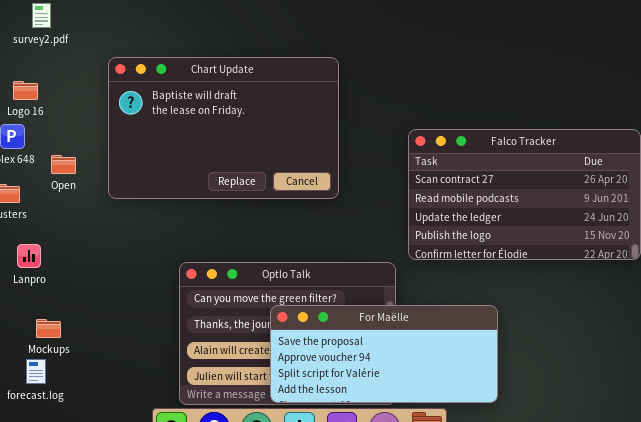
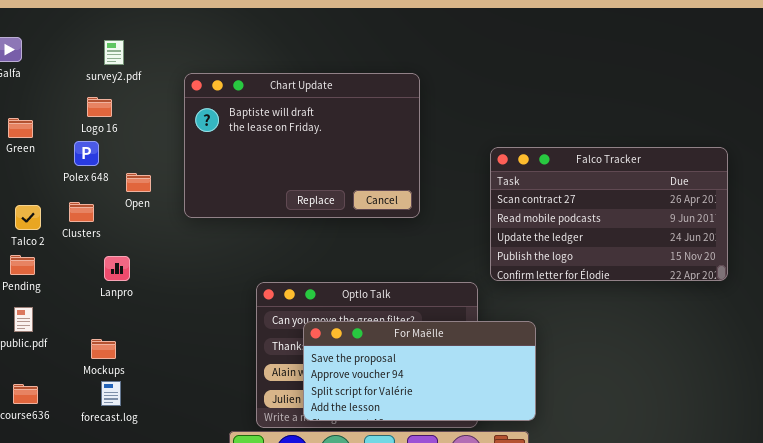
survey2.pdf: [32,3,51,28] -> [104,40,124,65], moved
Lanpro: [17,244,41,268] -> [104,256,130,281], moved
For Maëlle: [270,305,498,403] -> [303,321,536,421], moved
Mockups: [36,319,61,338] -> [91,339,116,359], moved

